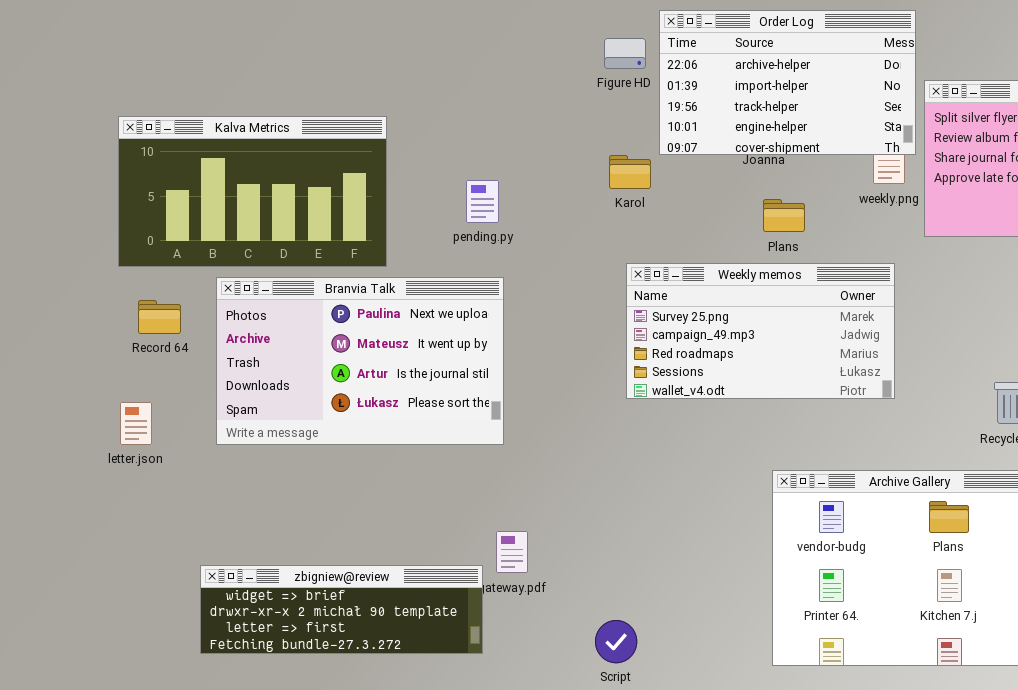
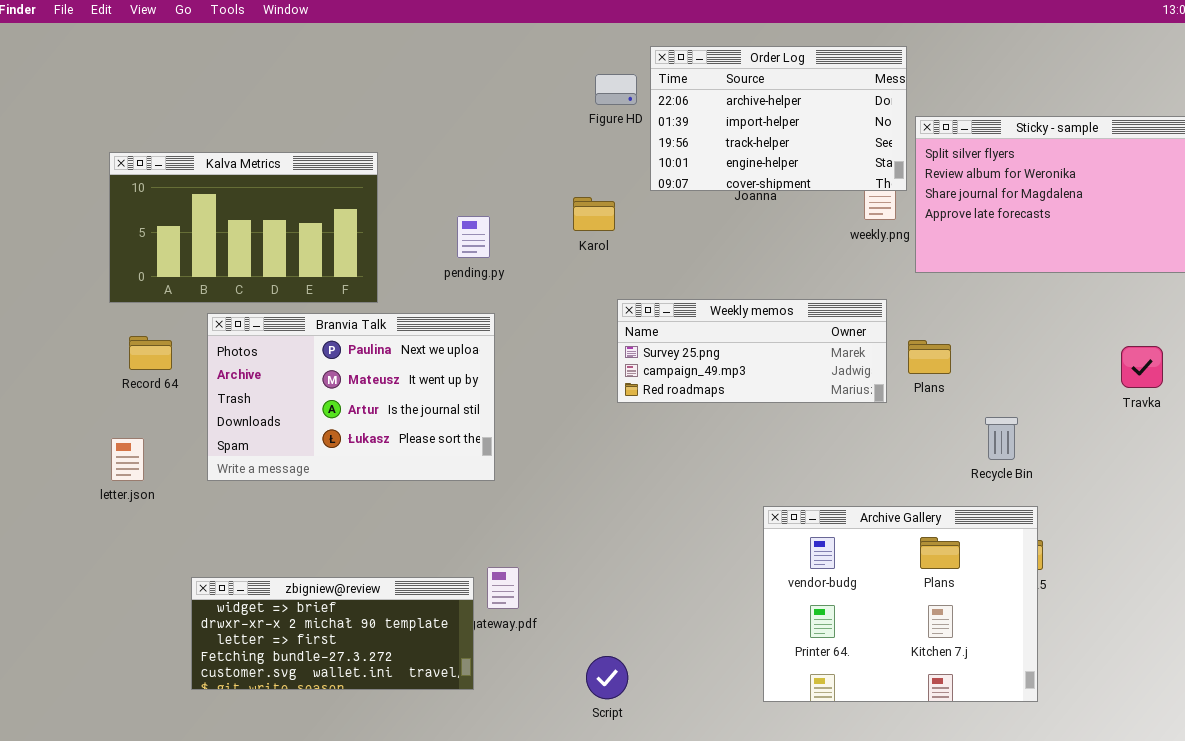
Karol: [609,155,651,189] -> [573,197,615,231], moved
Plans: [763,199,805,232] -> [908,340,951,374], moved
Weekly memos: [626,263,895,399] -> [617,299,887,403], resized
zbigniew@review: [200,565,483,654] -> [191,577,474,690], resized

